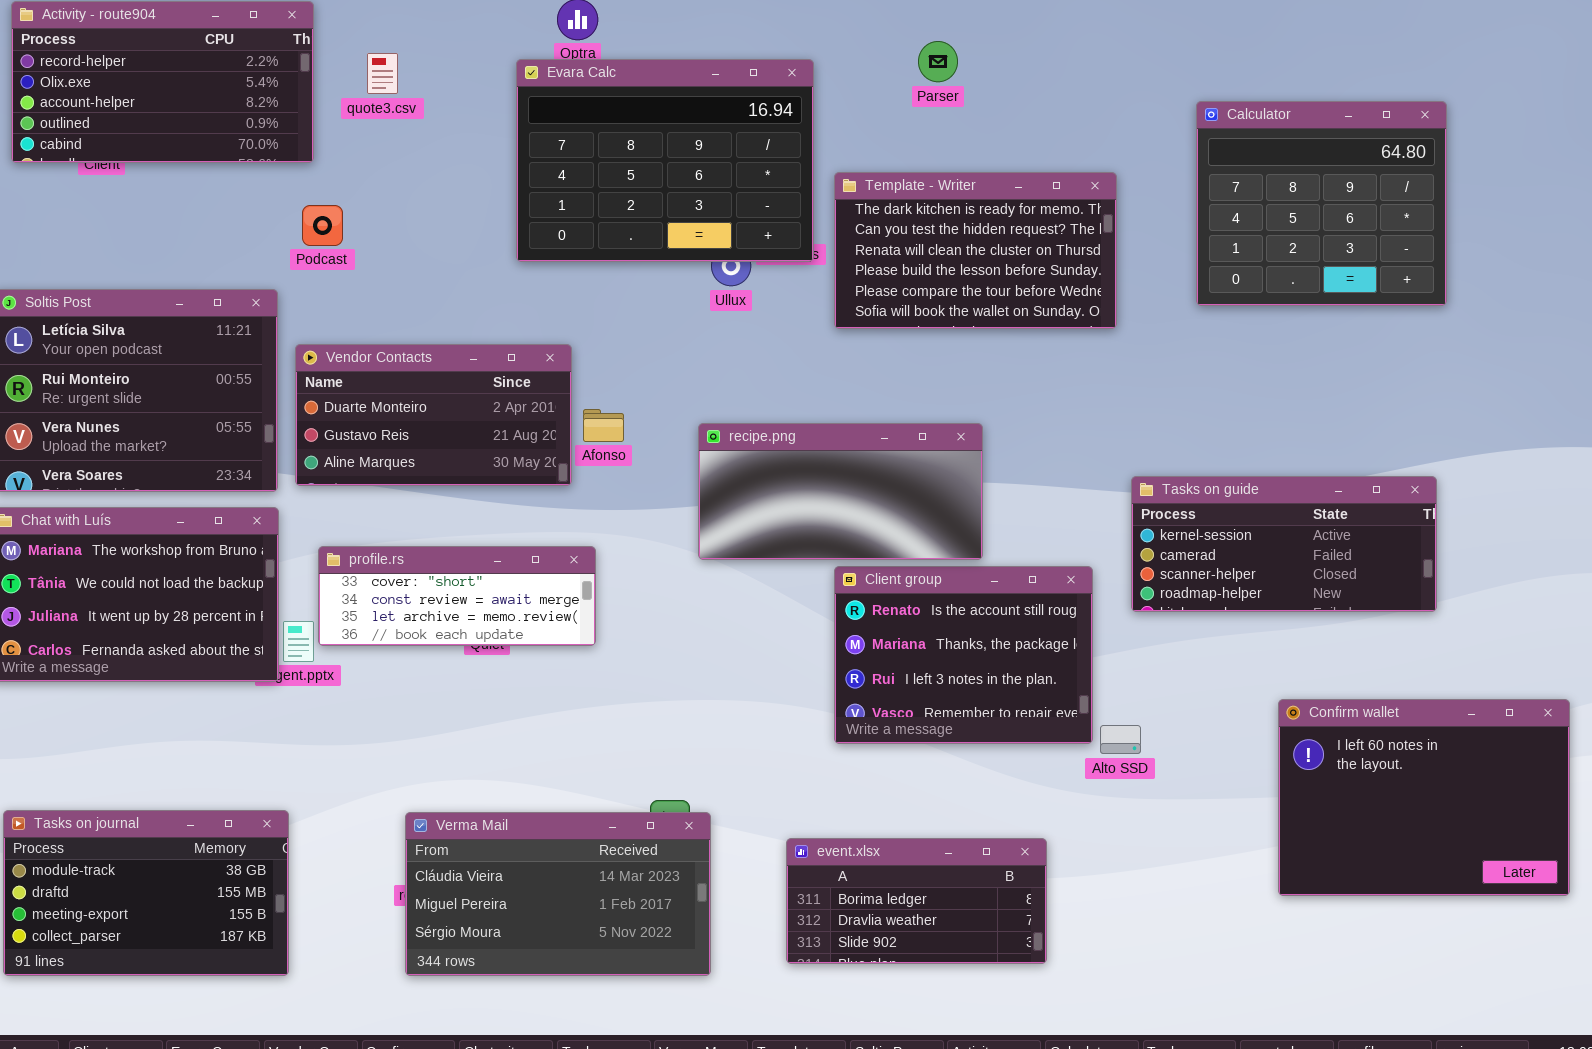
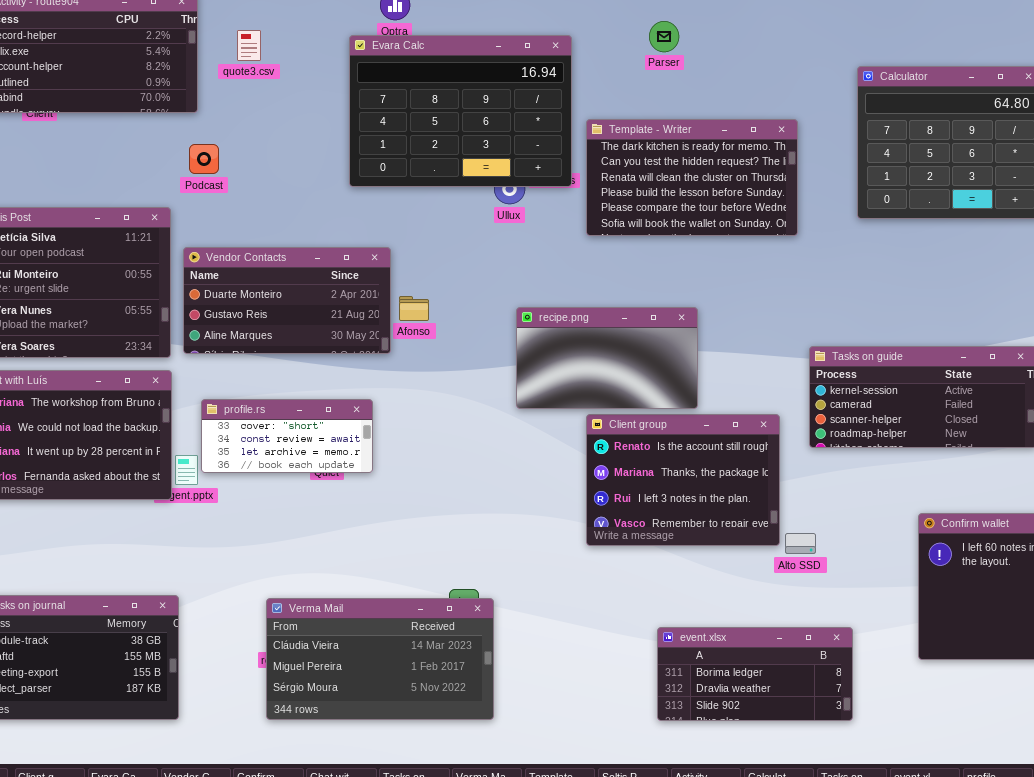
recipe.png: [698,423,983,560] -> [516,307,698,409], resized
profile.rs: [318,546,596,646] -> [201,399,373,473], resized
event.xlsx: [786,838,1047,964] -> [657,627,853,721], moved

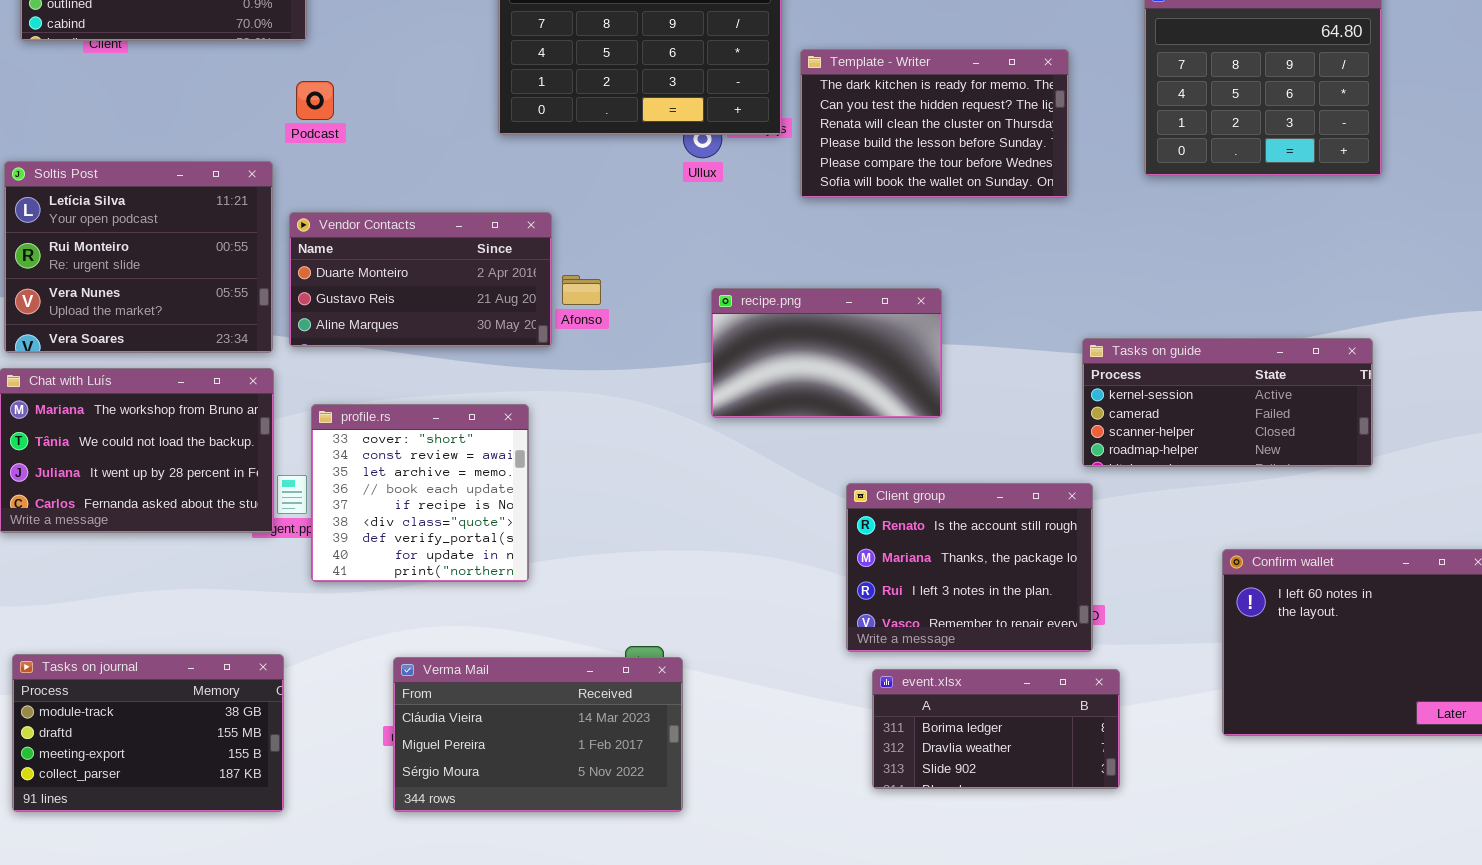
profile.rs: [201,399,373,473] -> [311,404,529,582], resized
Client group: [586,414,780,546] -> [846,483,1093,652], moved
event.xlsx: [657,627,853,721] -> [872,669,1120,789], moved

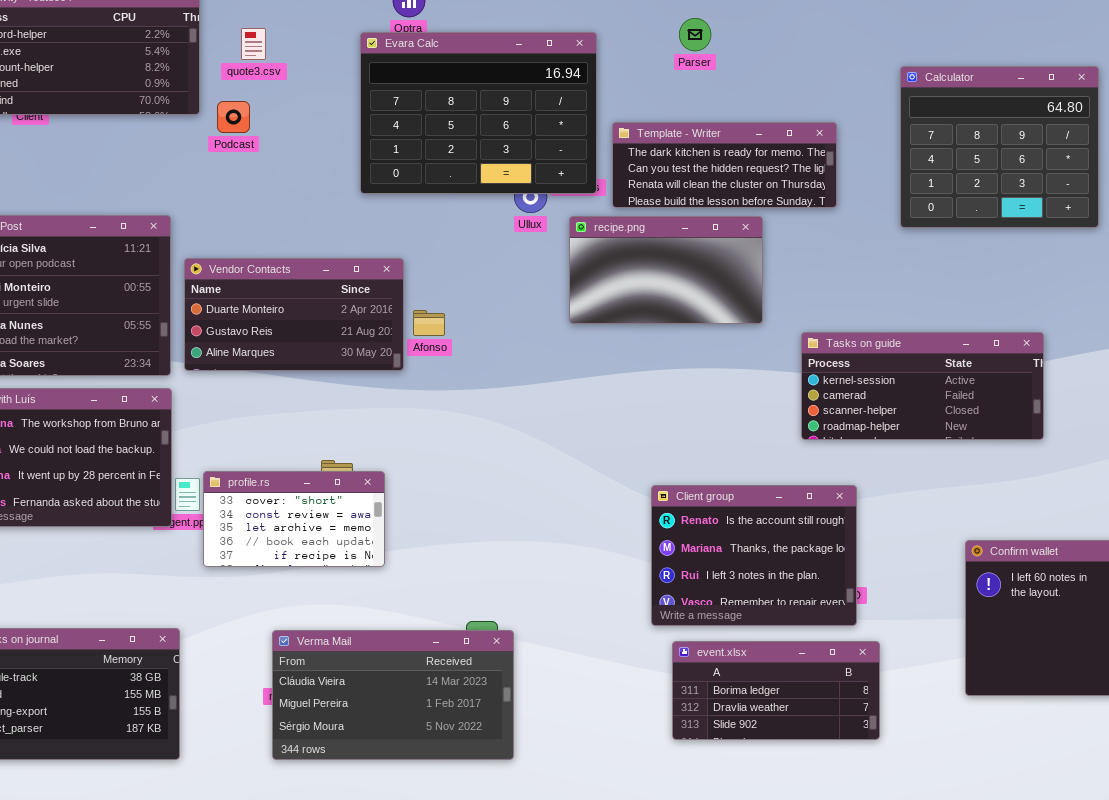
Template - Writer: [800,49,1069,198] -> [612,122,837,208], resized
Podcast: [296,81,334,120] -> [217,101,250,133], moved
recipe.png: [711,288,942,418] -> [569,216,763,324], moved
Tasks on guide: [1082,338,1373,467] -> [801,332,1044,440], moved
profile.rs: [311,404,529,582] -> [203,471,385,567], resized

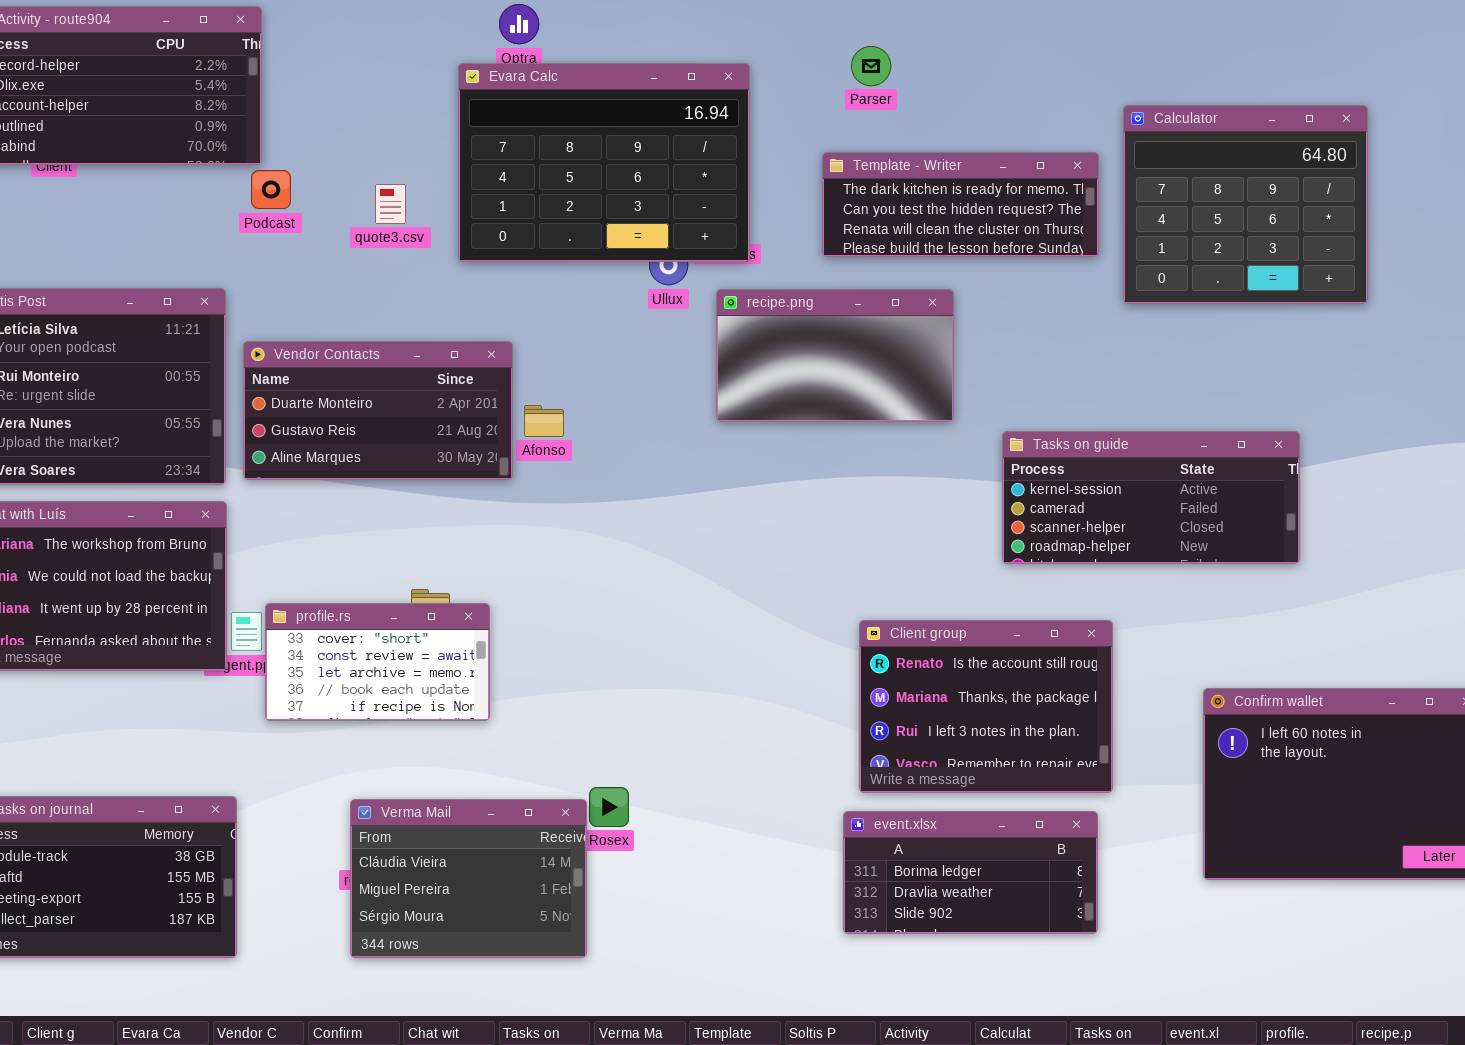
quote3.csv: [241,28,266,60] -> [375,184,406,224], moved
Podcast: [217,101,250,133] -> [251,170,291,209], moved
Template - Writer: [612,122,837,208] -> [822,152,1099,257], moved
Client group: [651,485,857,626] -> [859,620,1113,793], moved
Verma Mail: [272,630,514,760] -> [350,799,587,958], resized

